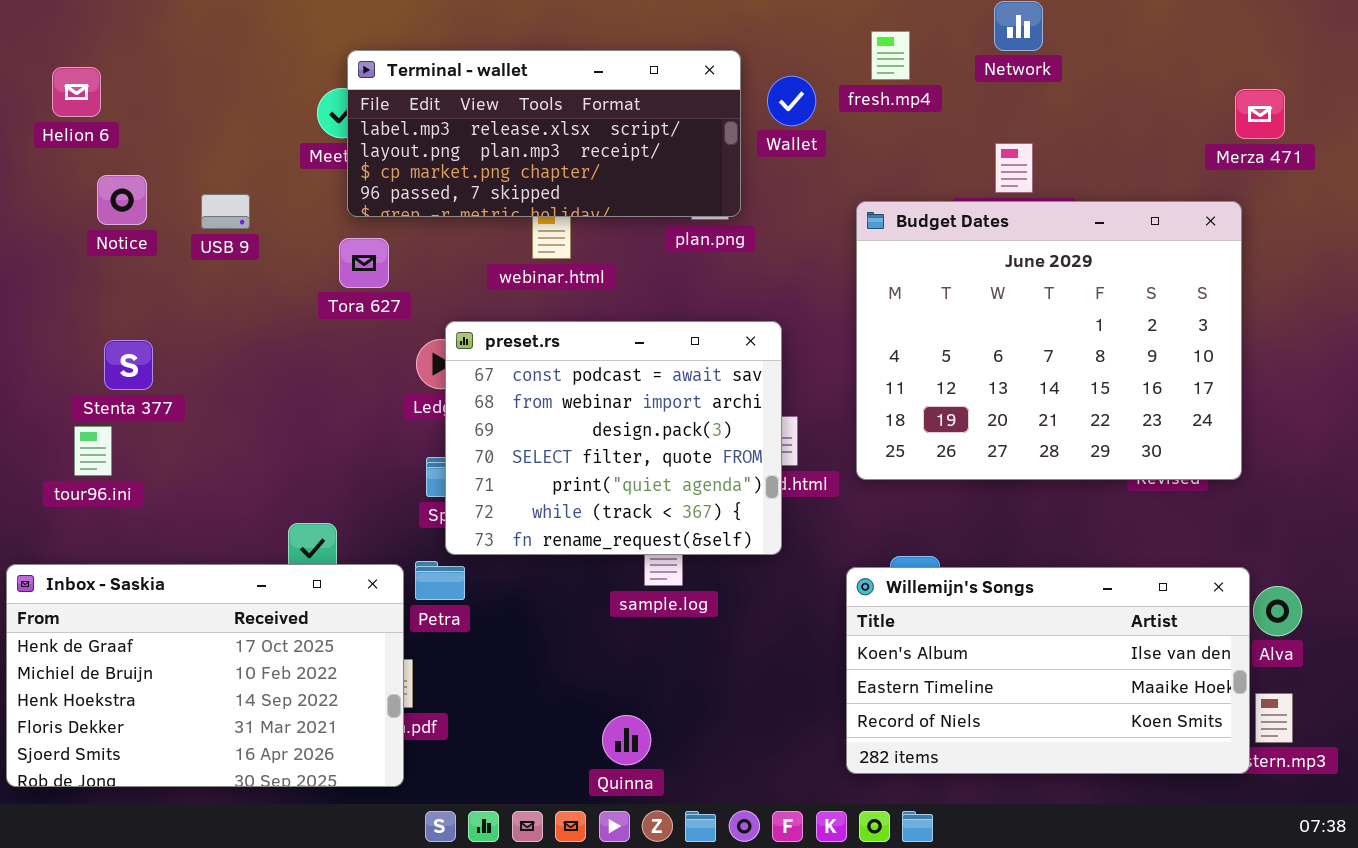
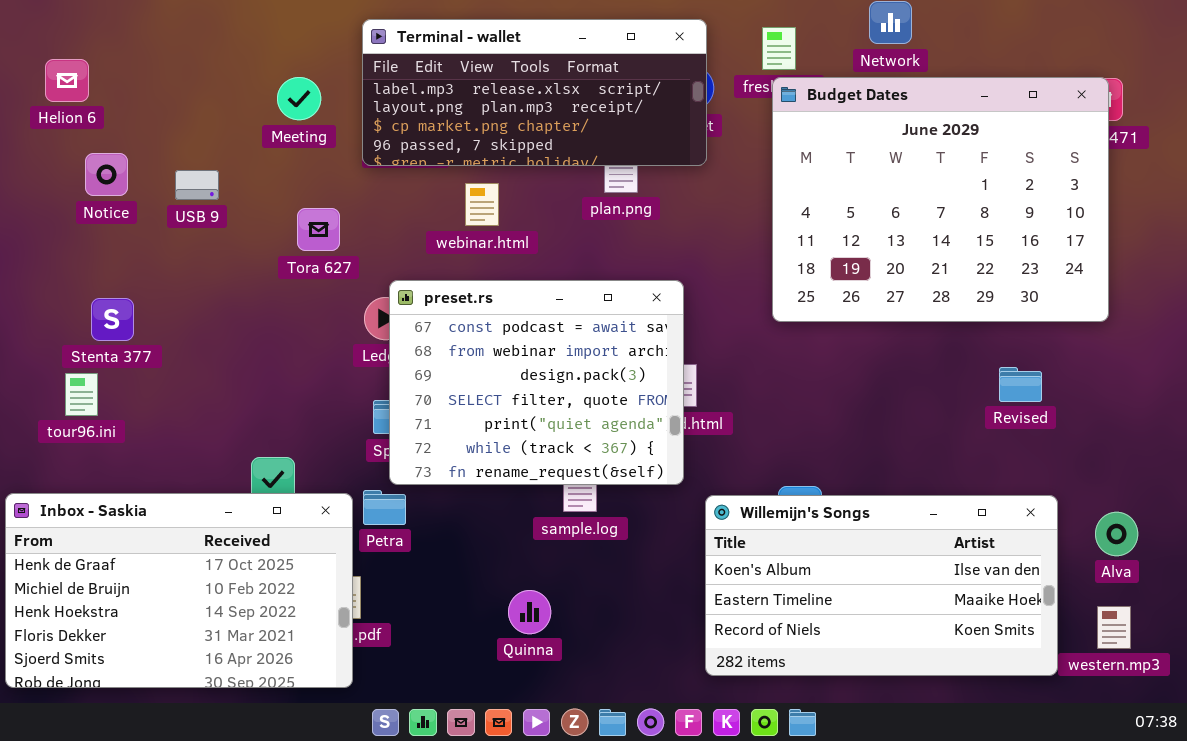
Terminal - wallet: [347,50,741,217] -> [362,19,707,166], moved
Budget Dates: [856,201,1242,480] -> [772,77,1109,322], moved
Willemijn's Songs: [846,567,1250,774] -> [705,495,1058,676], moved
Quinna: [602,715,651,765] -> [508,590,551,634], moved

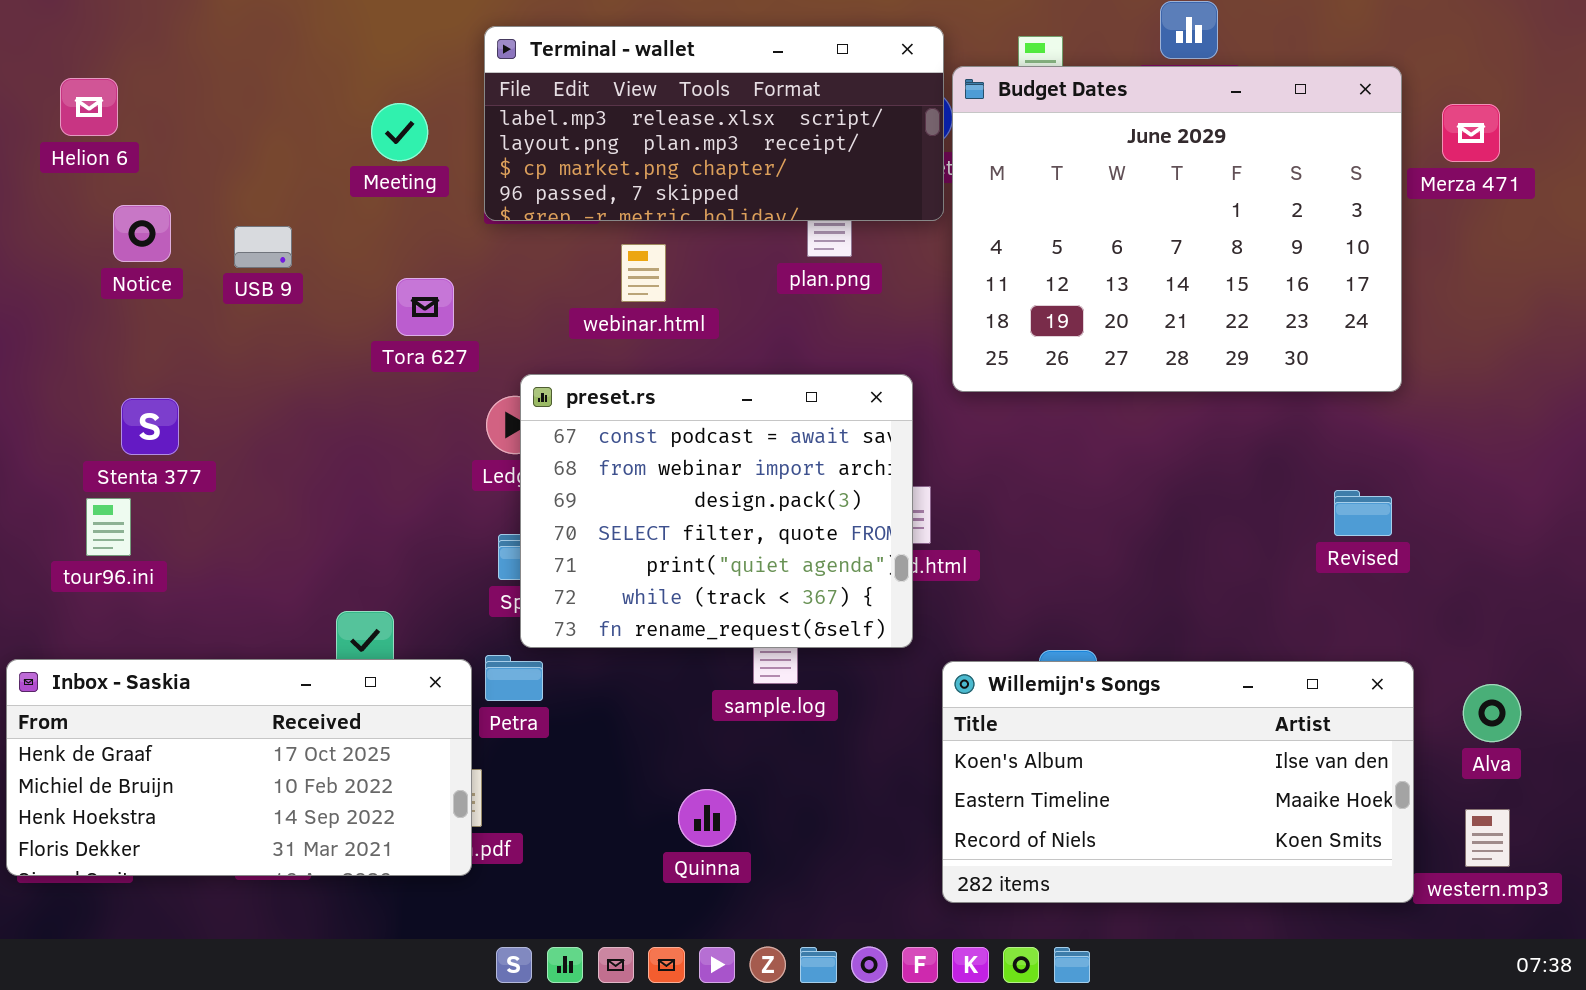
Budget Dates: [772,77,1109,322] -> [952,66,1402,392], moved
Inbox - Saskia: [5,493,353,688] -> [6,659,472,876], resized

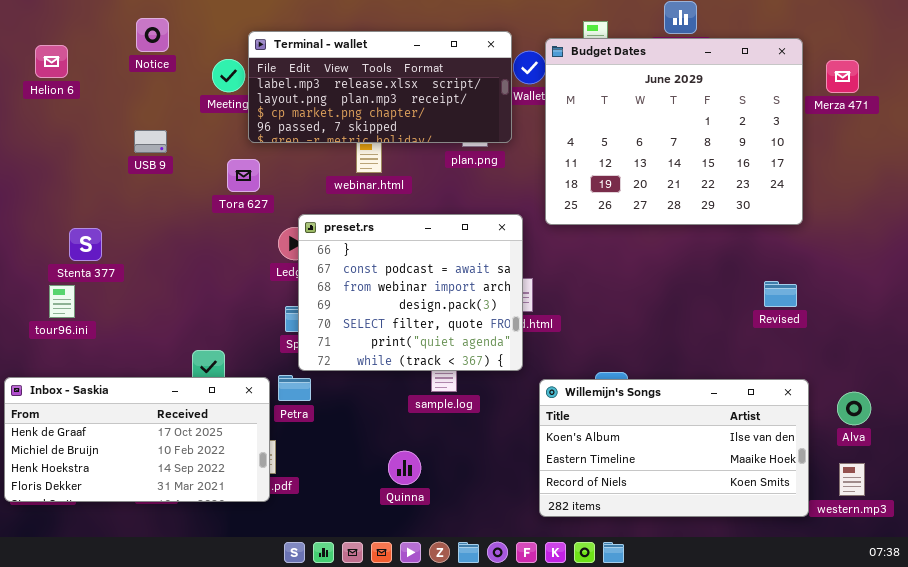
Terminal - wallet: [484,26,944,221] -> [248,31,512,143], moved
Notice: [113,205,171,262] -> [136,18,169,52], moved
preset.rs: [520,374,913,648] -> [298,214,523,371], scrolled up 1 row

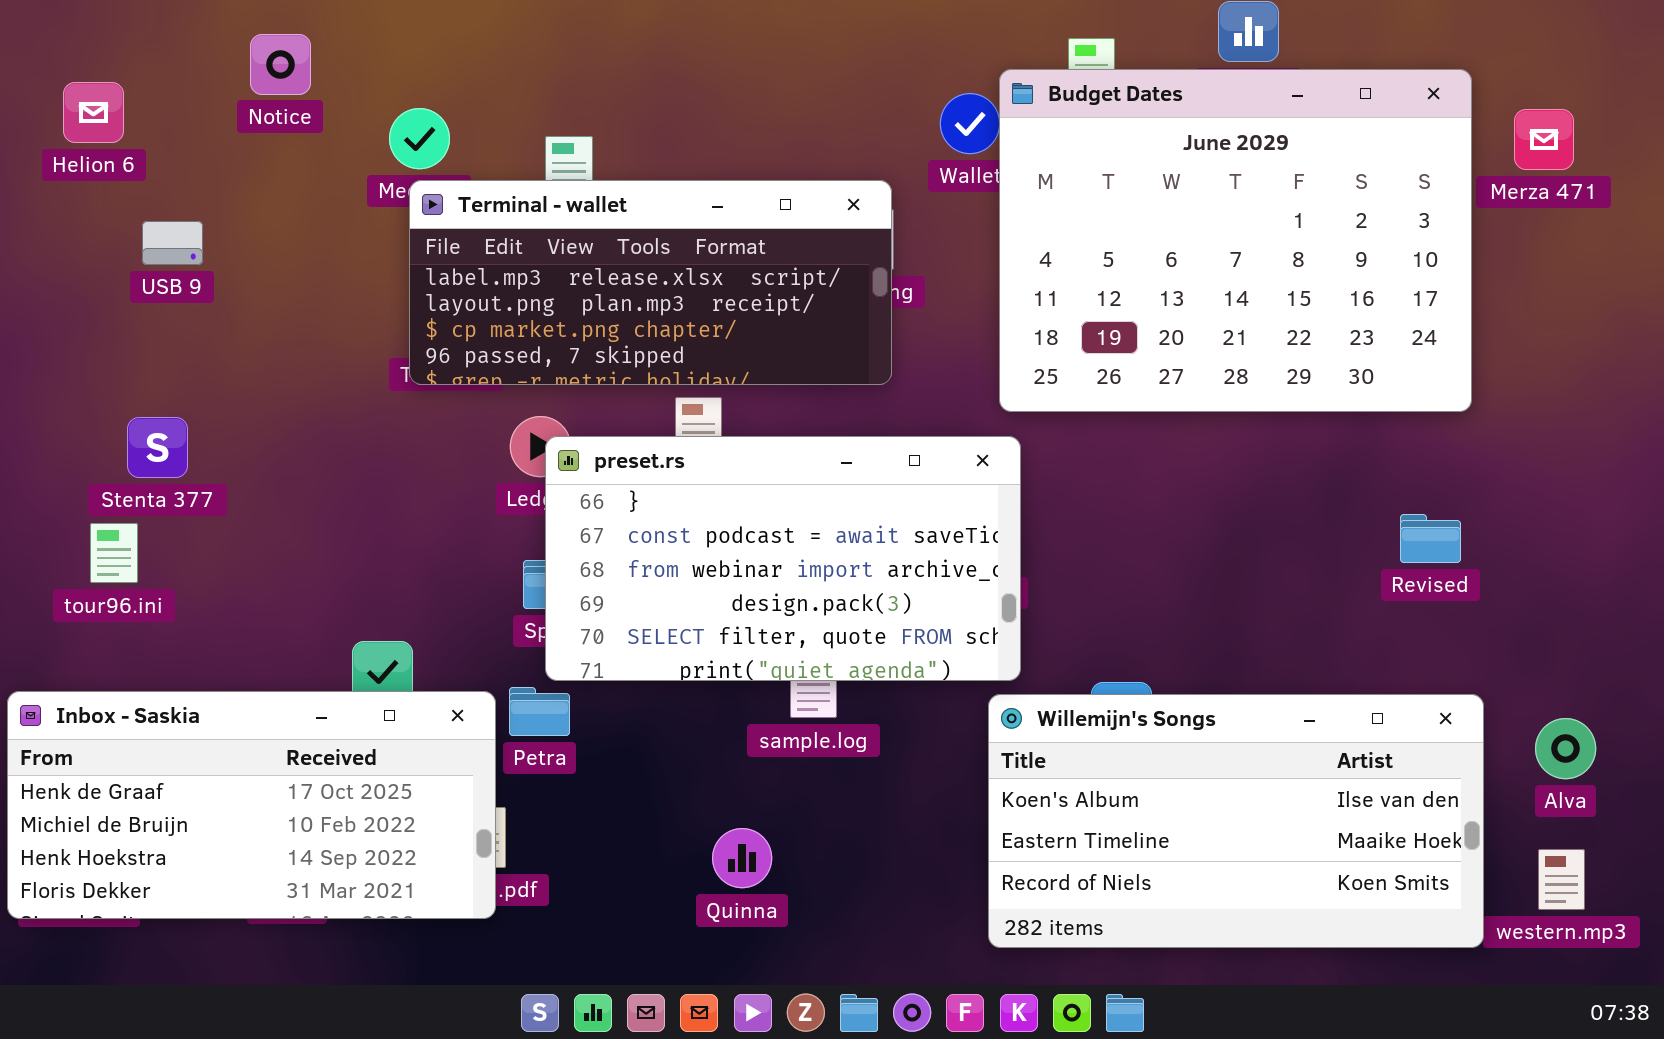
Terminal - wallet: [248,31,512,143] -> [409,180,892,385], moved
USB 9: [134,130,167,153] -> [142,221,203,265], moved
preset.rs: [298,214,523,371] -> [545,436,1021,681], resized

